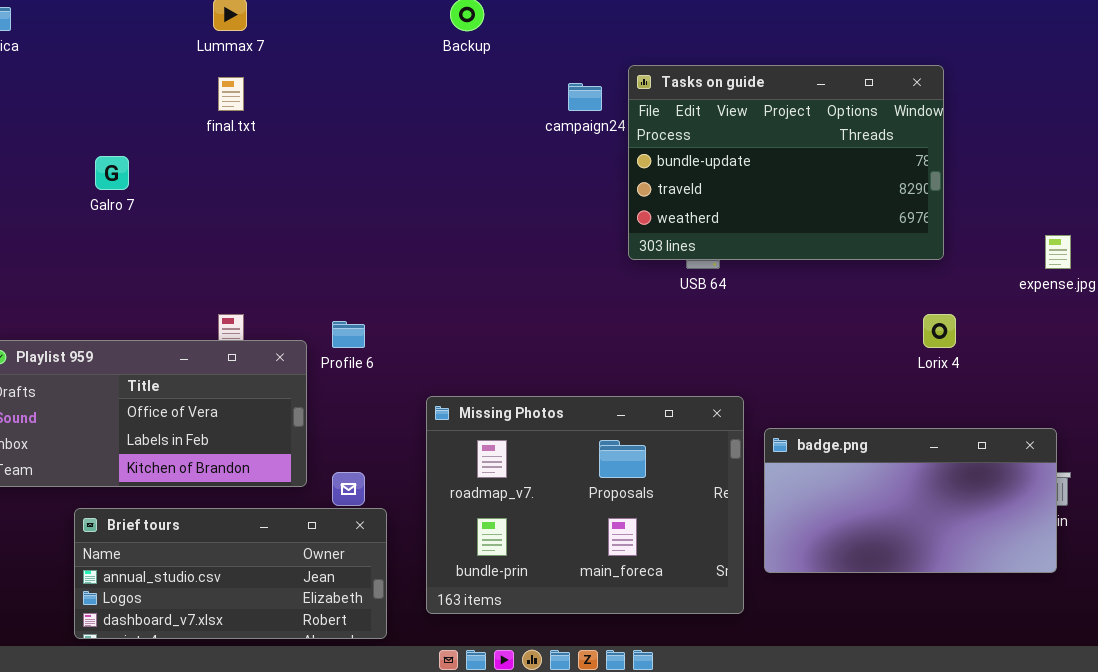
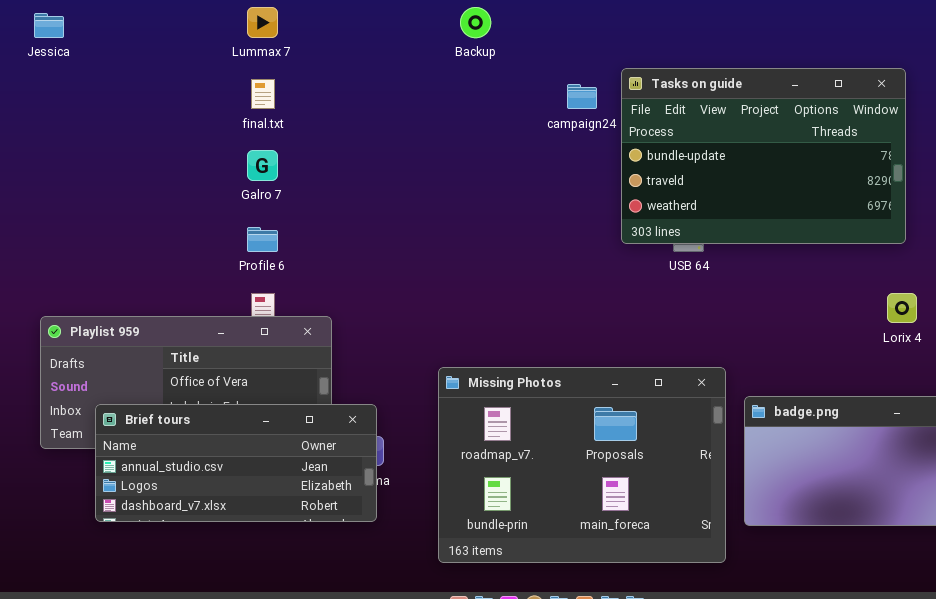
Galro 7: [95,156,129,190] -> [247,150,278,181], moved
Profile 6: [332,321,365,348] -> [247,227,278,252], moved
Brief tours: [74,508,387,639] -> [95,404,377,522], moved

